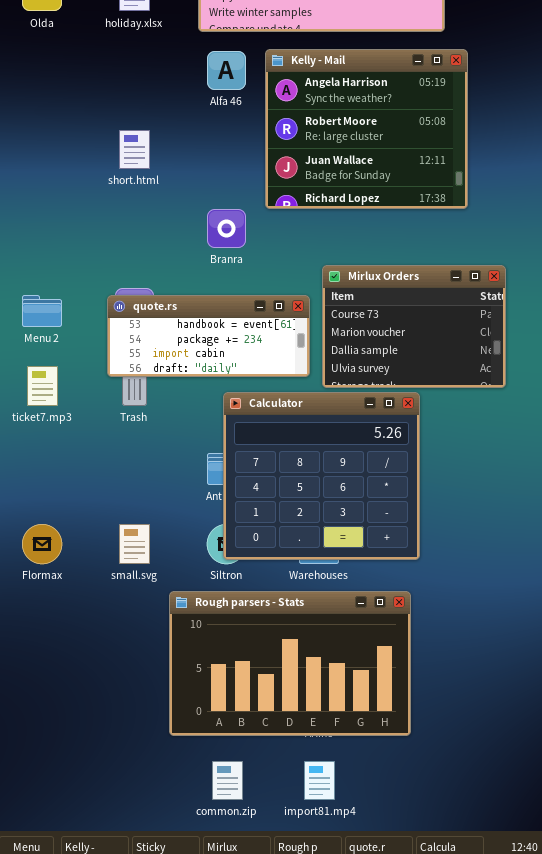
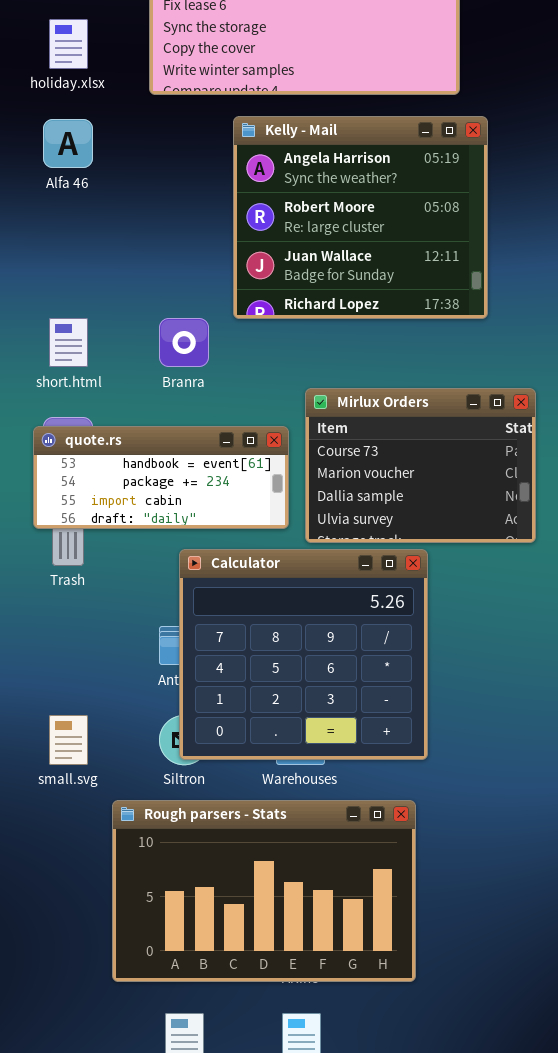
Alfa 46: [207,51,246,90] -> [43,119,93,168], moved
short.html: [119,130,150,169] -> [49,318,88,367], moved

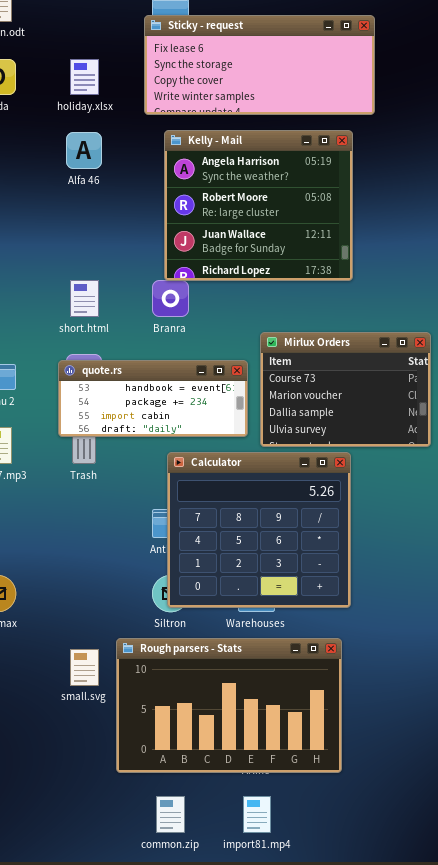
Kelly - Mail: [233,116,488,319] -> [164,130,353,281], moved
small.svg: [49,715,88,765] -> [70,649,99,686], moved

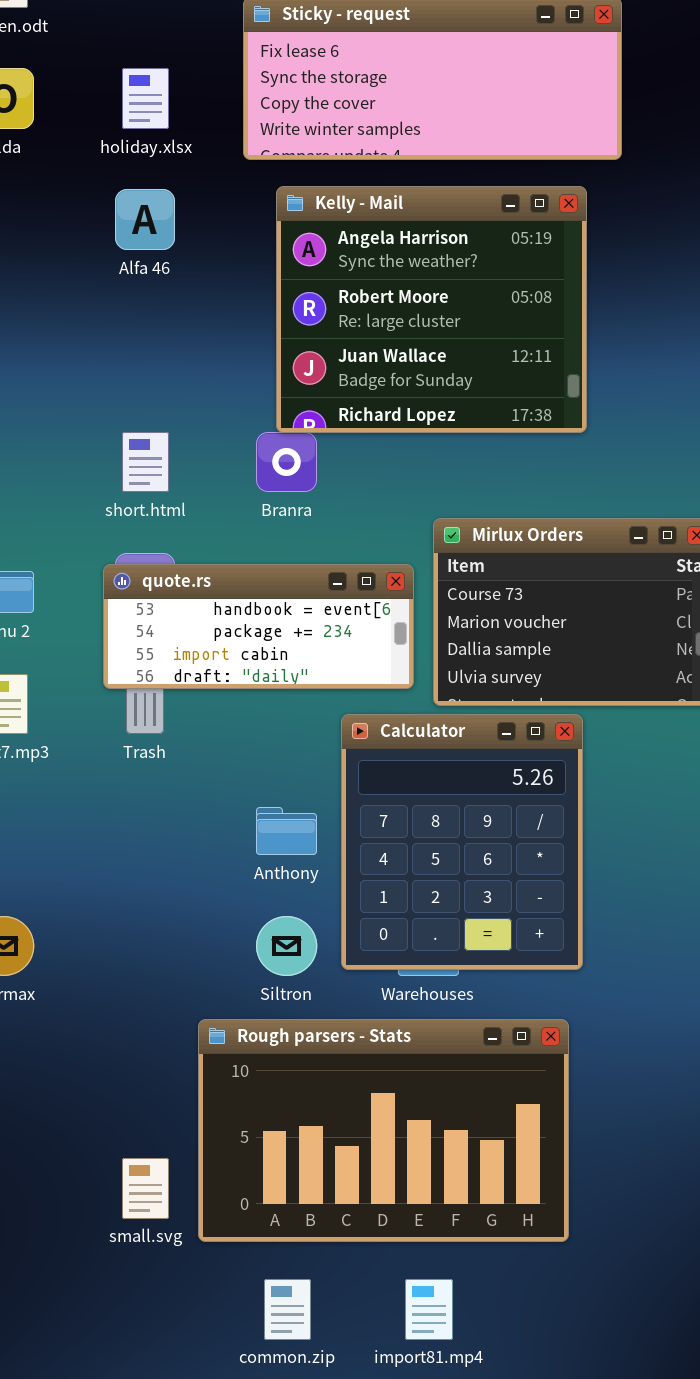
Calculator: [167,452,351,608] -> [341,714,583,970], resized
small.svg: [70,649,99,686] -> [122,1158,169,1219], moved

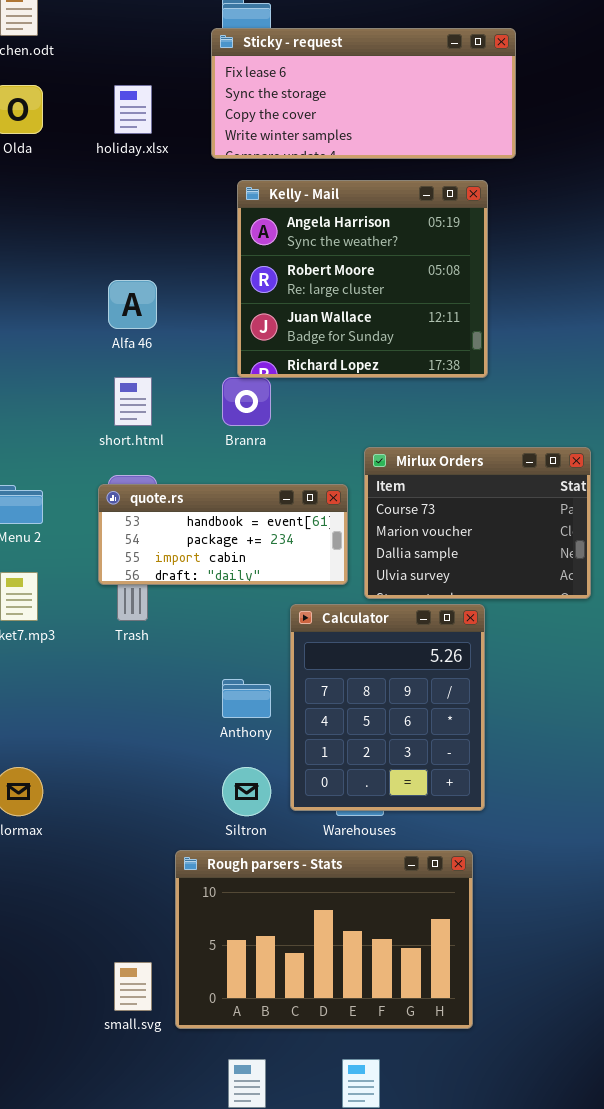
Alfa 46: [115,189,175,250] -> [108,280,157,329], moved

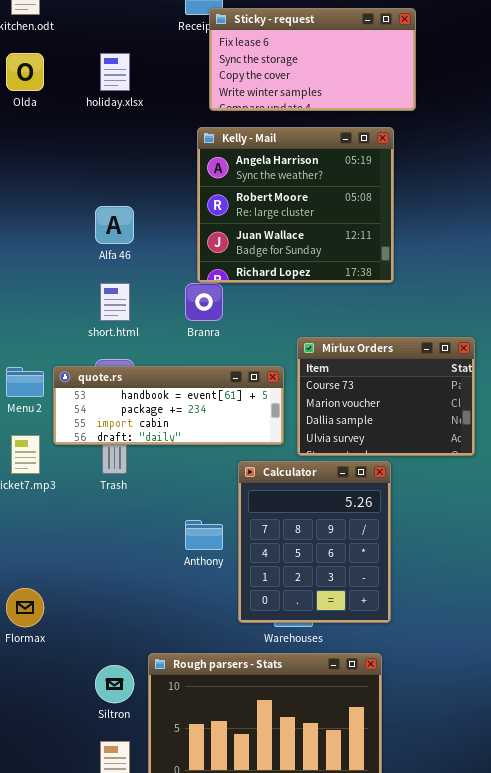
Sticky - request: [211,28,516,159] -> [209,8,416,111], resized
quote.rs: [98,484,348,585] -> [53,366,284,445], resized
Siltron: [222,767,271,816] -> [95,665,134,703], moved

